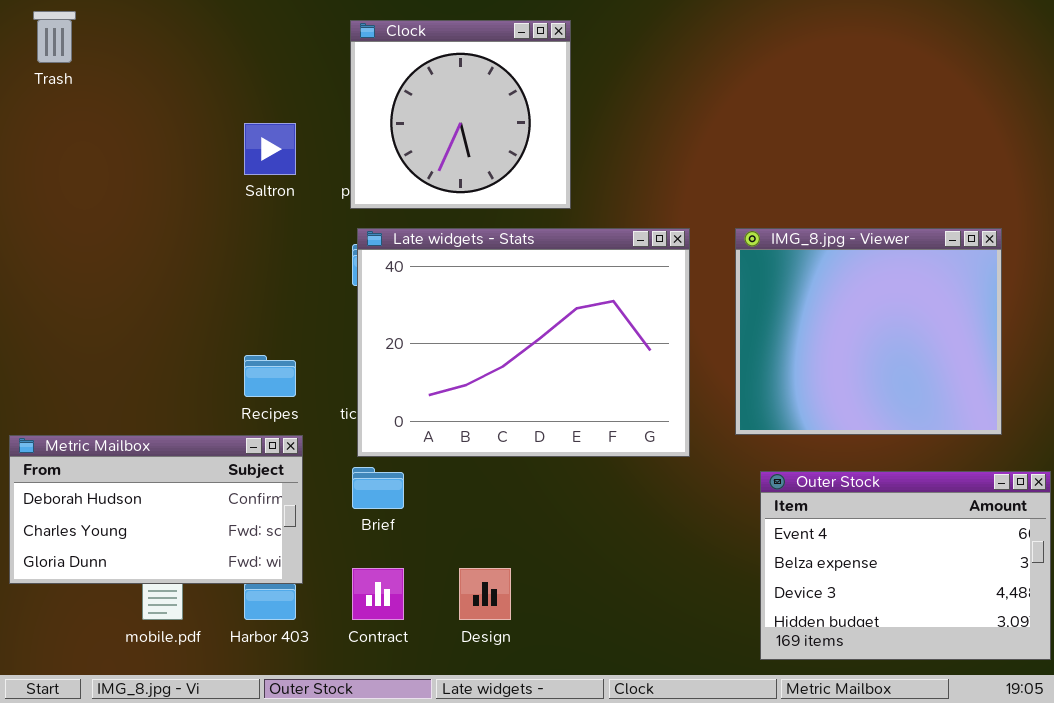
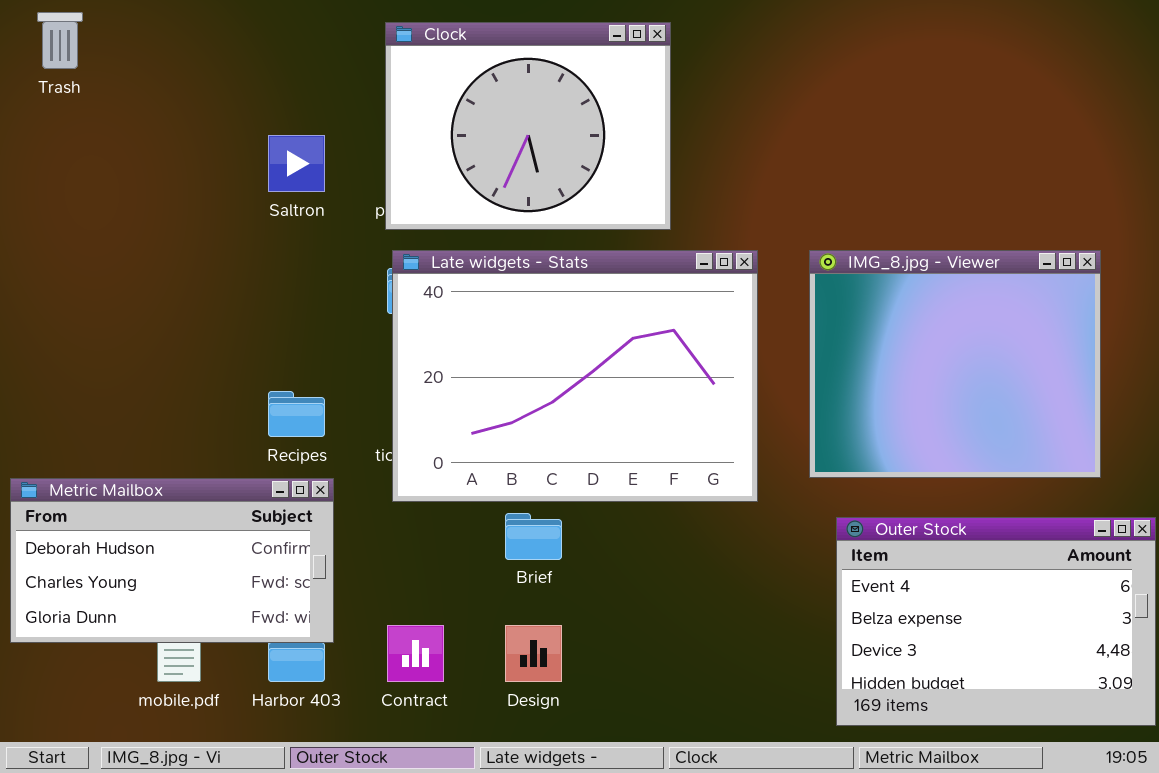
Clock: [350,20,571,209] -> [385,22,671,230], resized
Brief: [352,467,404,509] -> [505,513,562,560], moved

